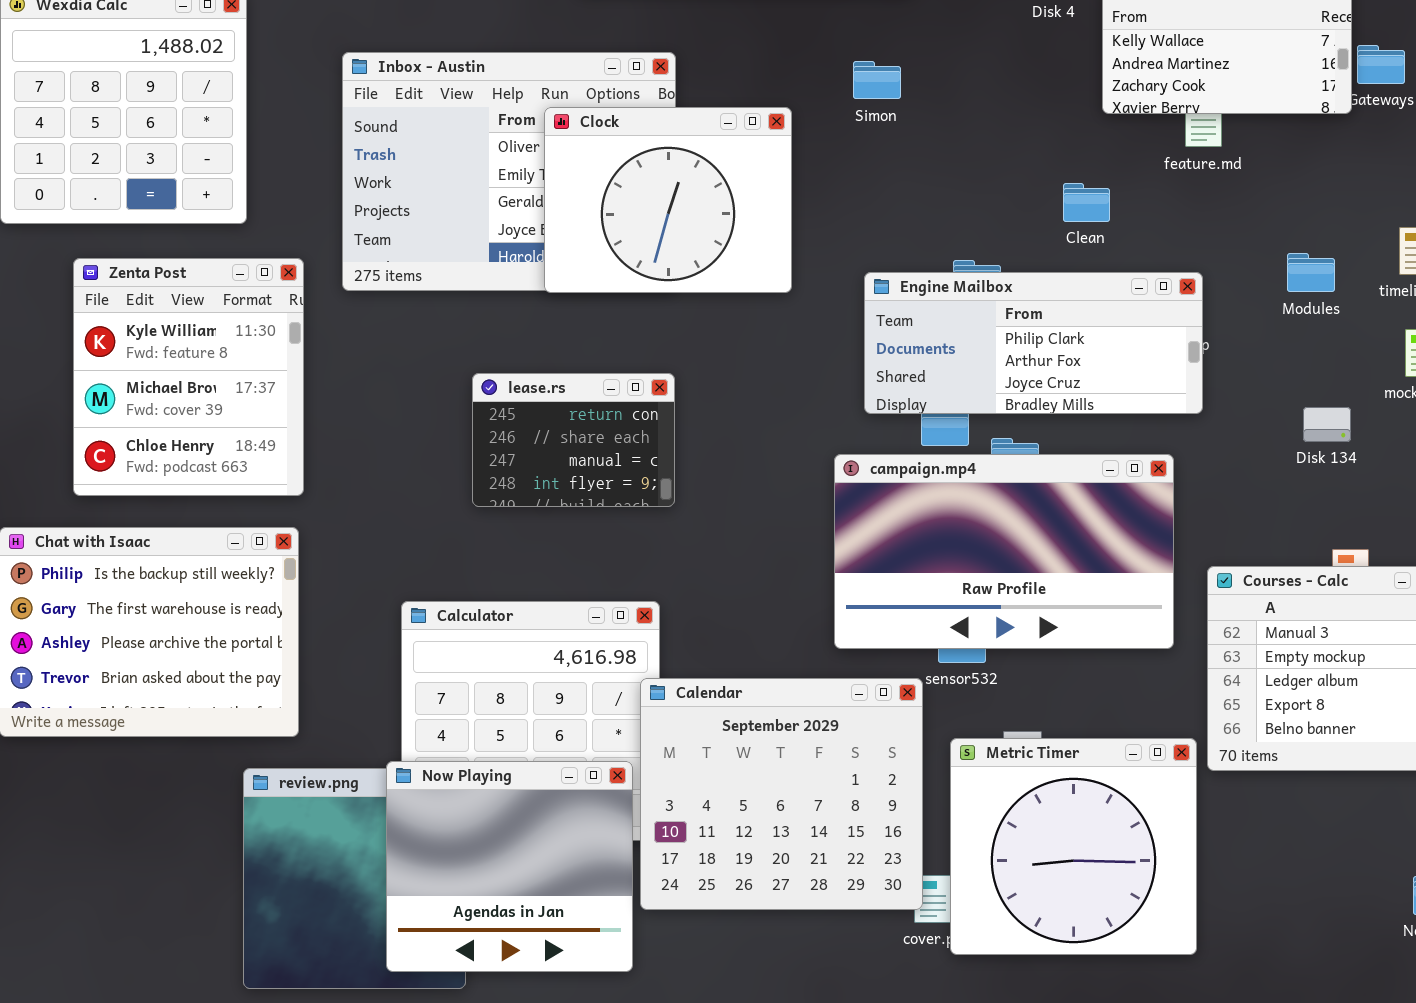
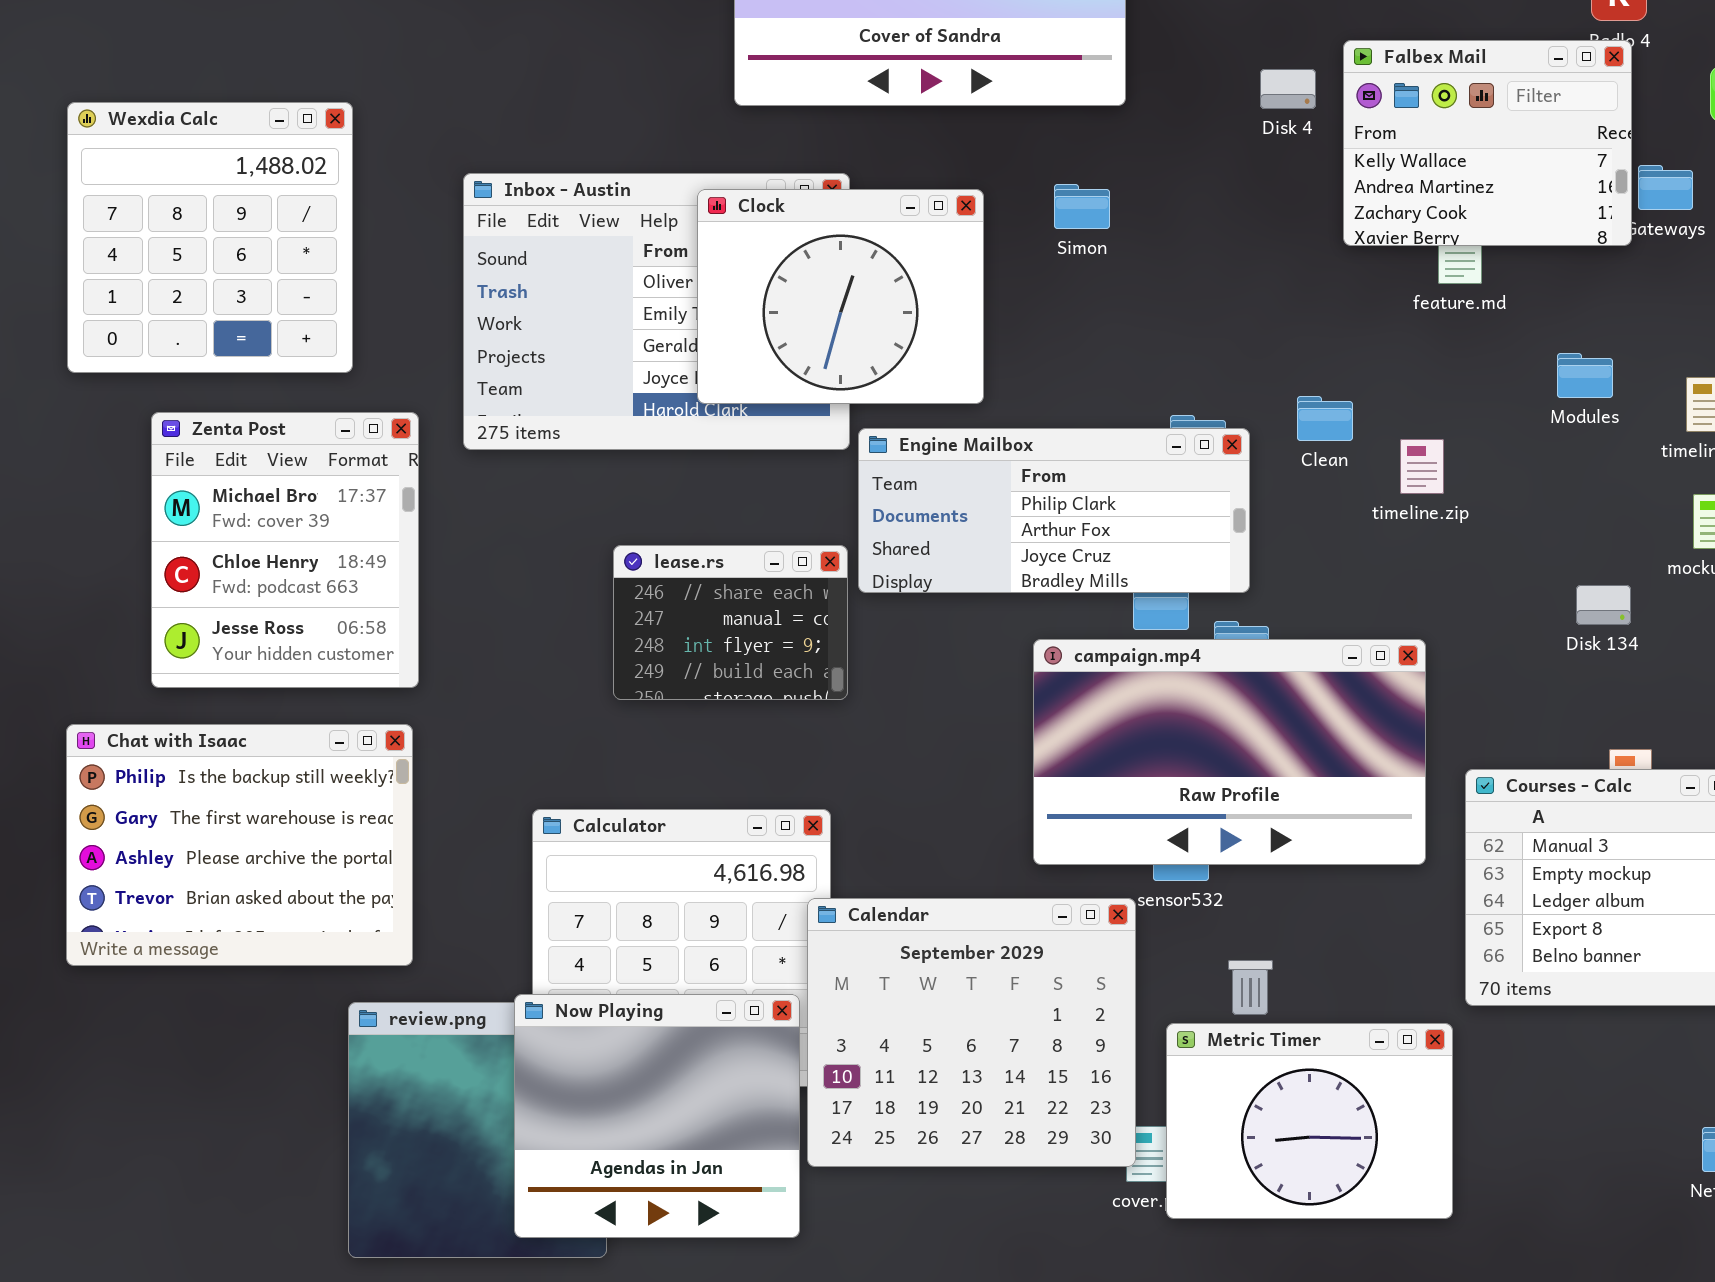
Clock: [544,107,792,293] -> [697,189,984,404], moved
Clean: [1063,183,1110,222] -> [1297,396,1353,441], moved
Modules: [1287,253,1335,292] -> [1557,353,1613,398], moved
Zenta Post: [73,258,304,496] -> [151,412,419,688], scrolled down 1 row
Engine Mailbox: [864,272,1203,414] -> [858,428,1250,593], moved
lease.rs: [472,373,675,507] -> [613,545,848,700], scrolled down 1 row
Metric Timer: [950,738,1197,955] -> [1166,1023,1453,1219], resized

